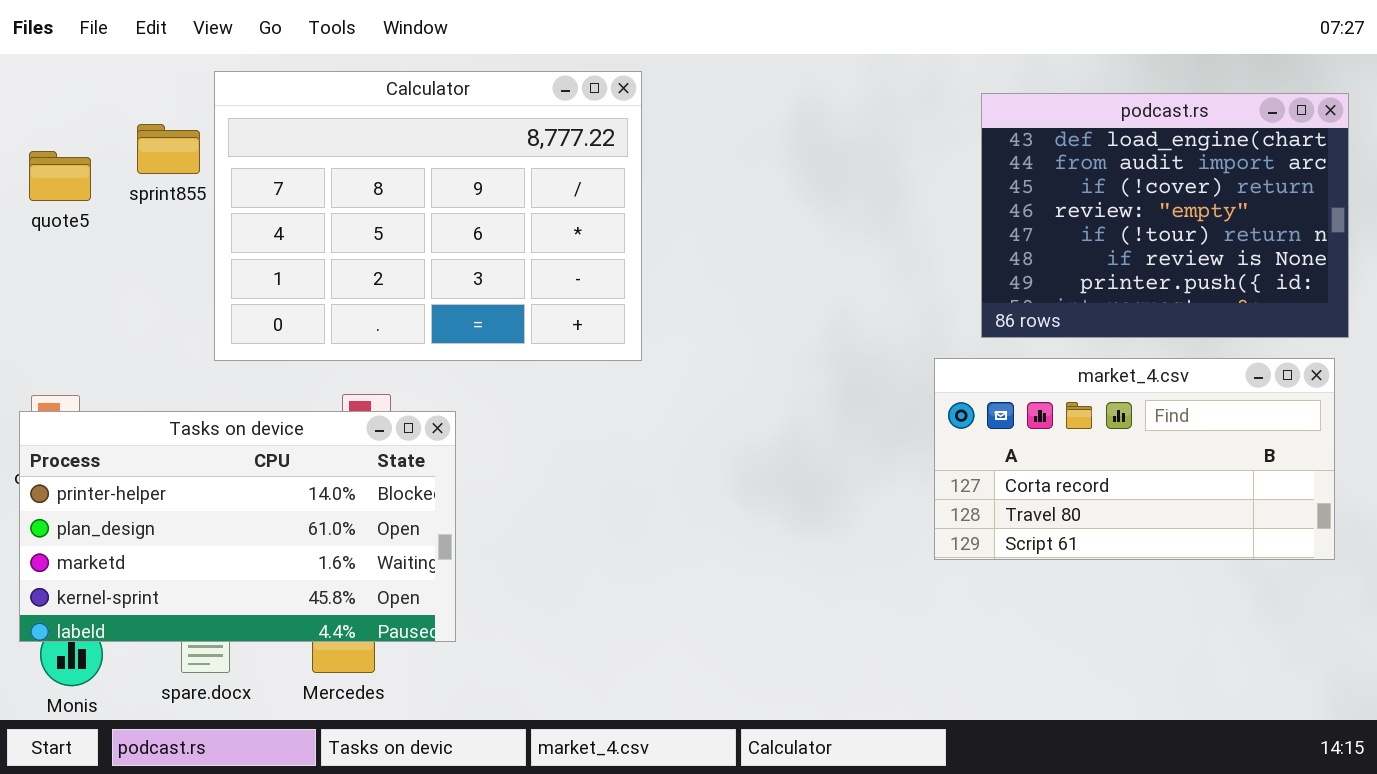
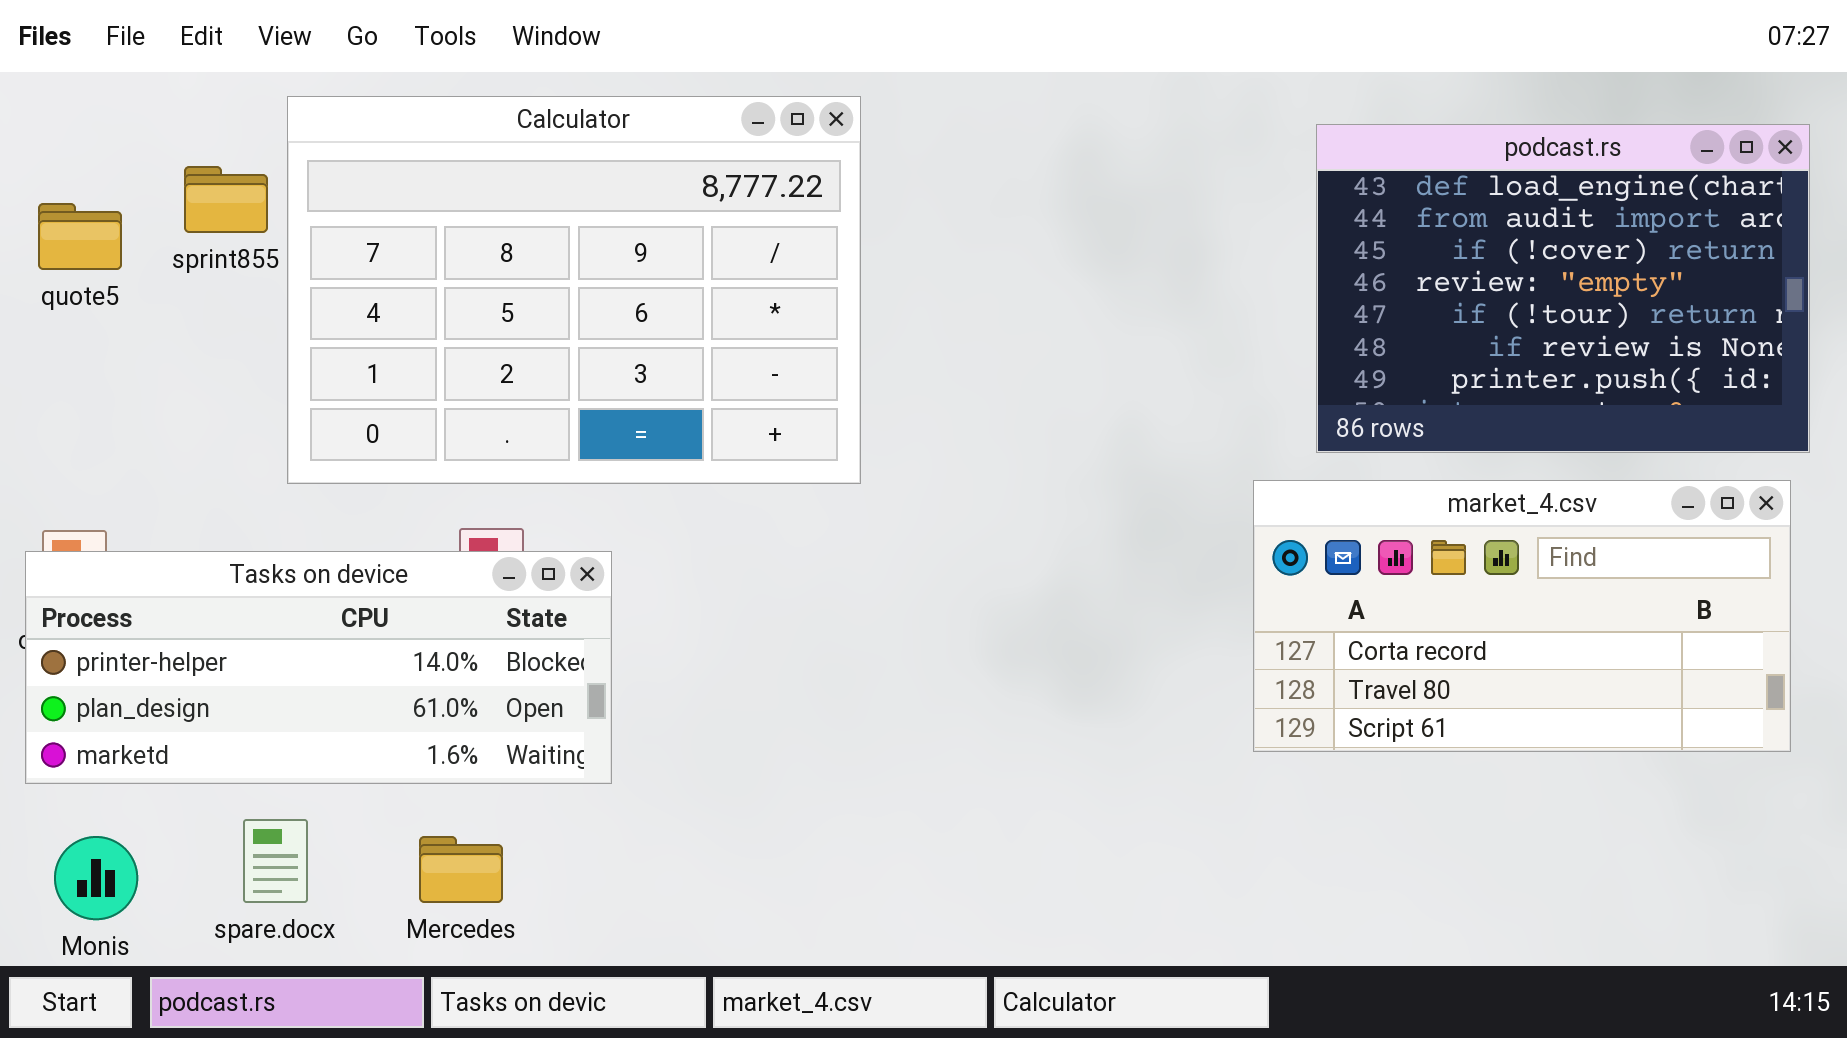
Tasks on device: [19,411,456,642] -> [25,551,612,784], resized

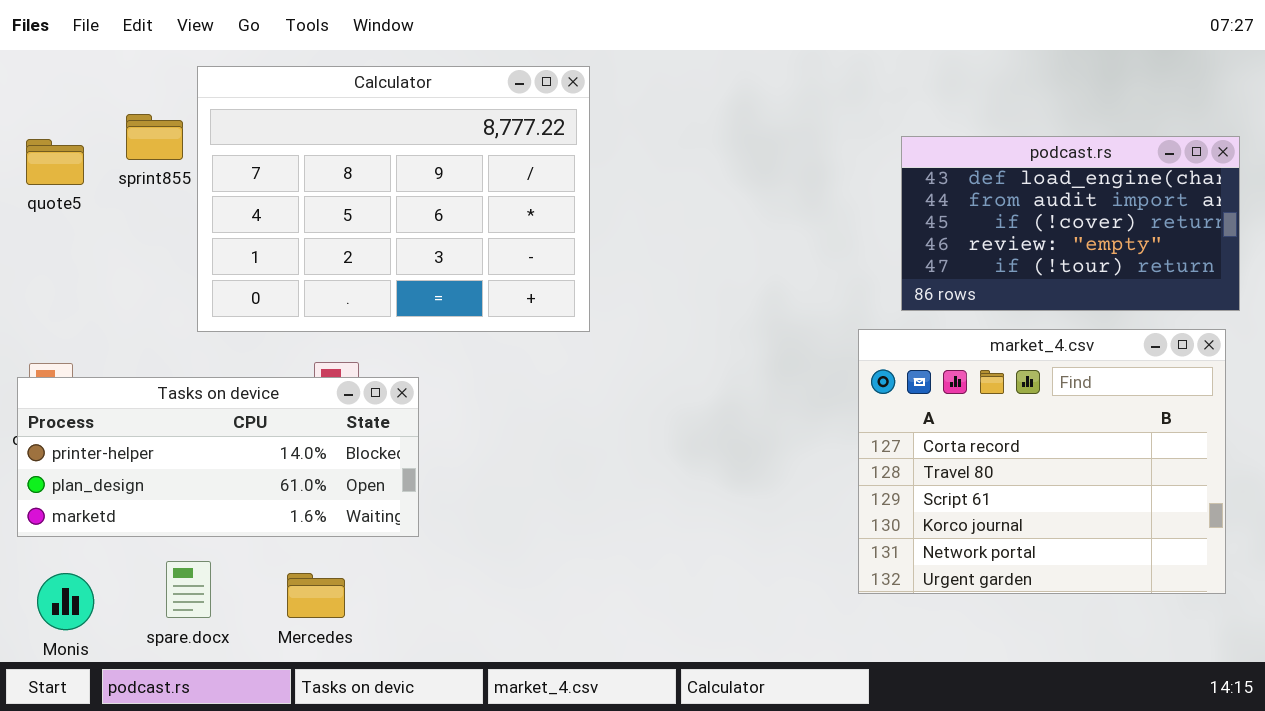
podcast.rs: [1316,124,1810,453] -> [901,136,1240,311], resized
market_4.csv: [1253,480,1791,752] -> [858,329,1226,594], resized

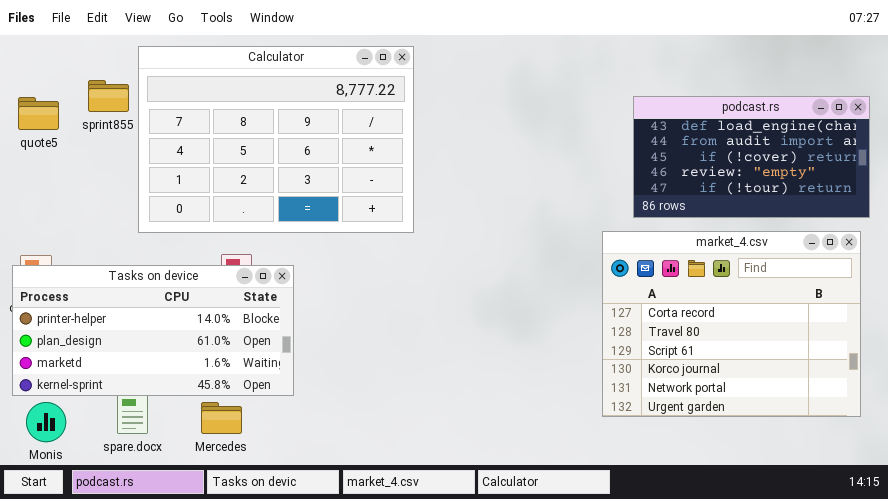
Tasks on device: [17,377,419,537] -> [12,265,294,396], resized

